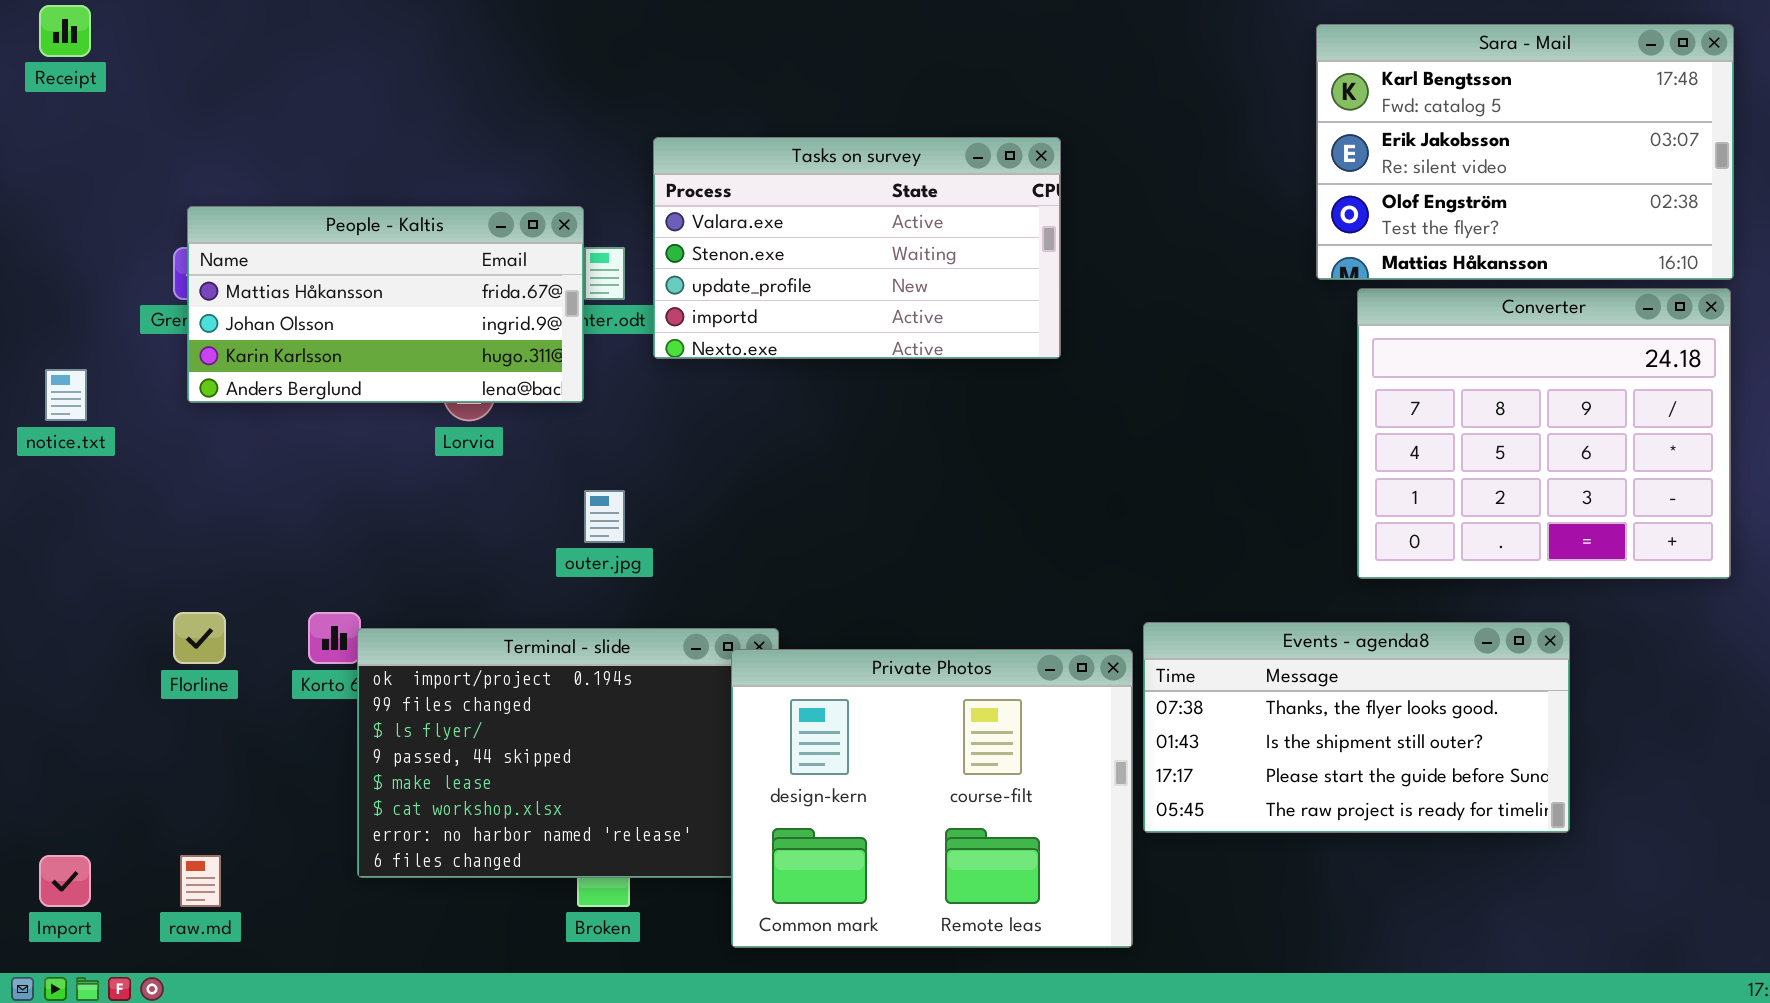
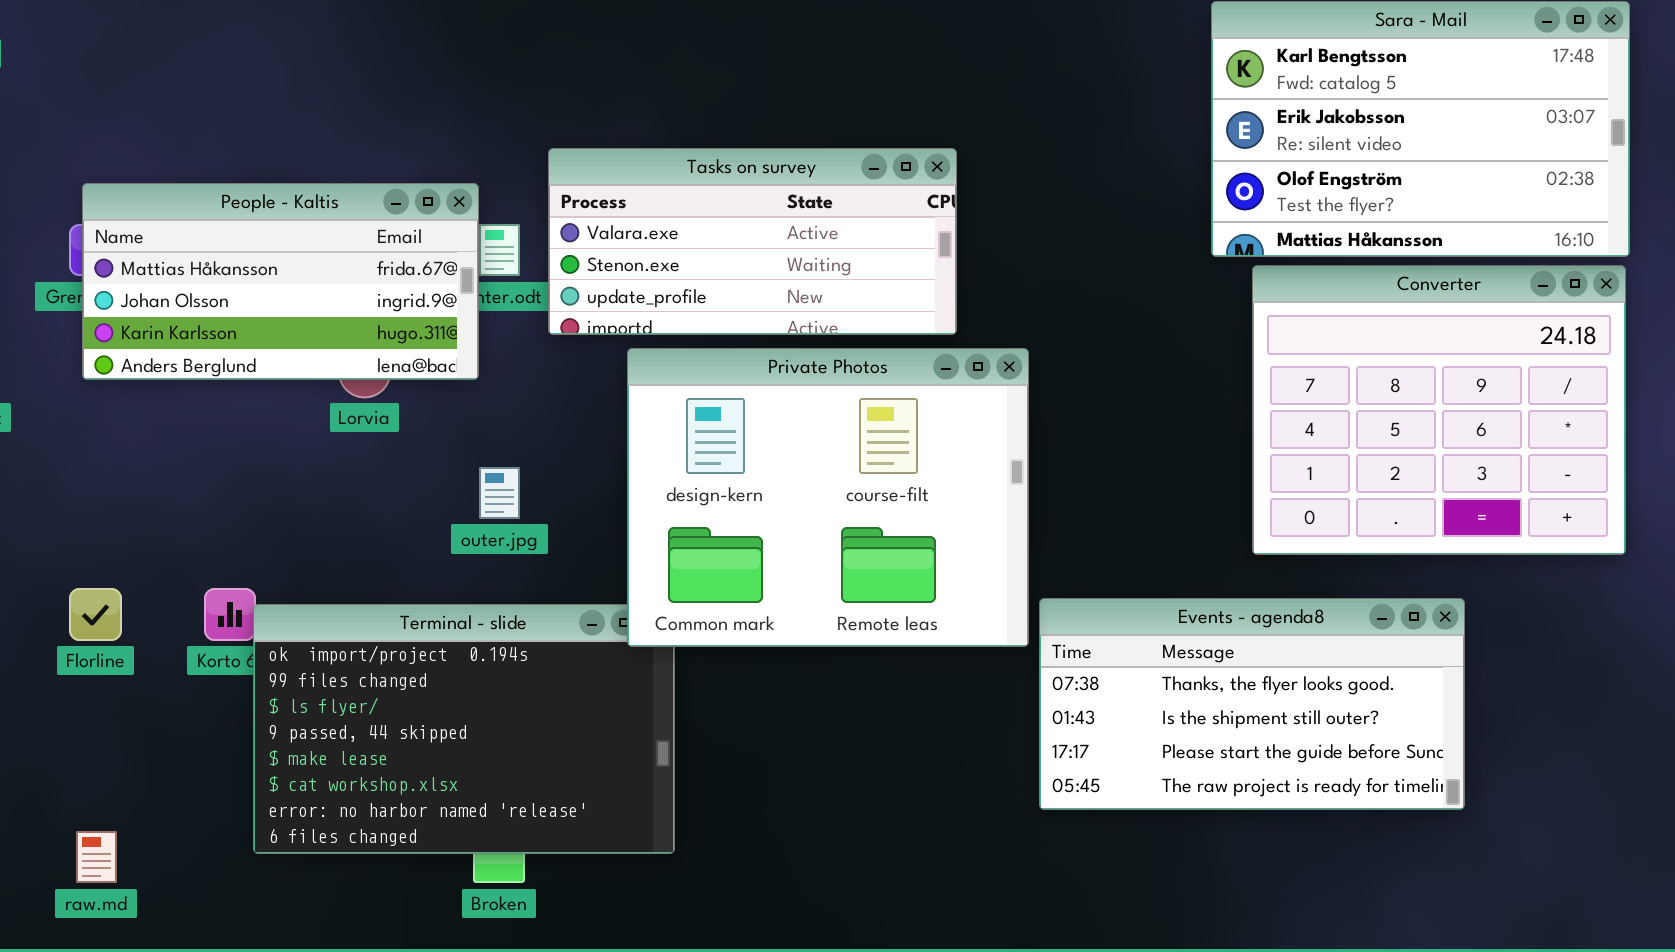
Tasks on survey: [653,137,1061,359] -> [548,148,957,335], resized
Private Photos: [731,649,1133,948] -> [627,348,1029,647], moved

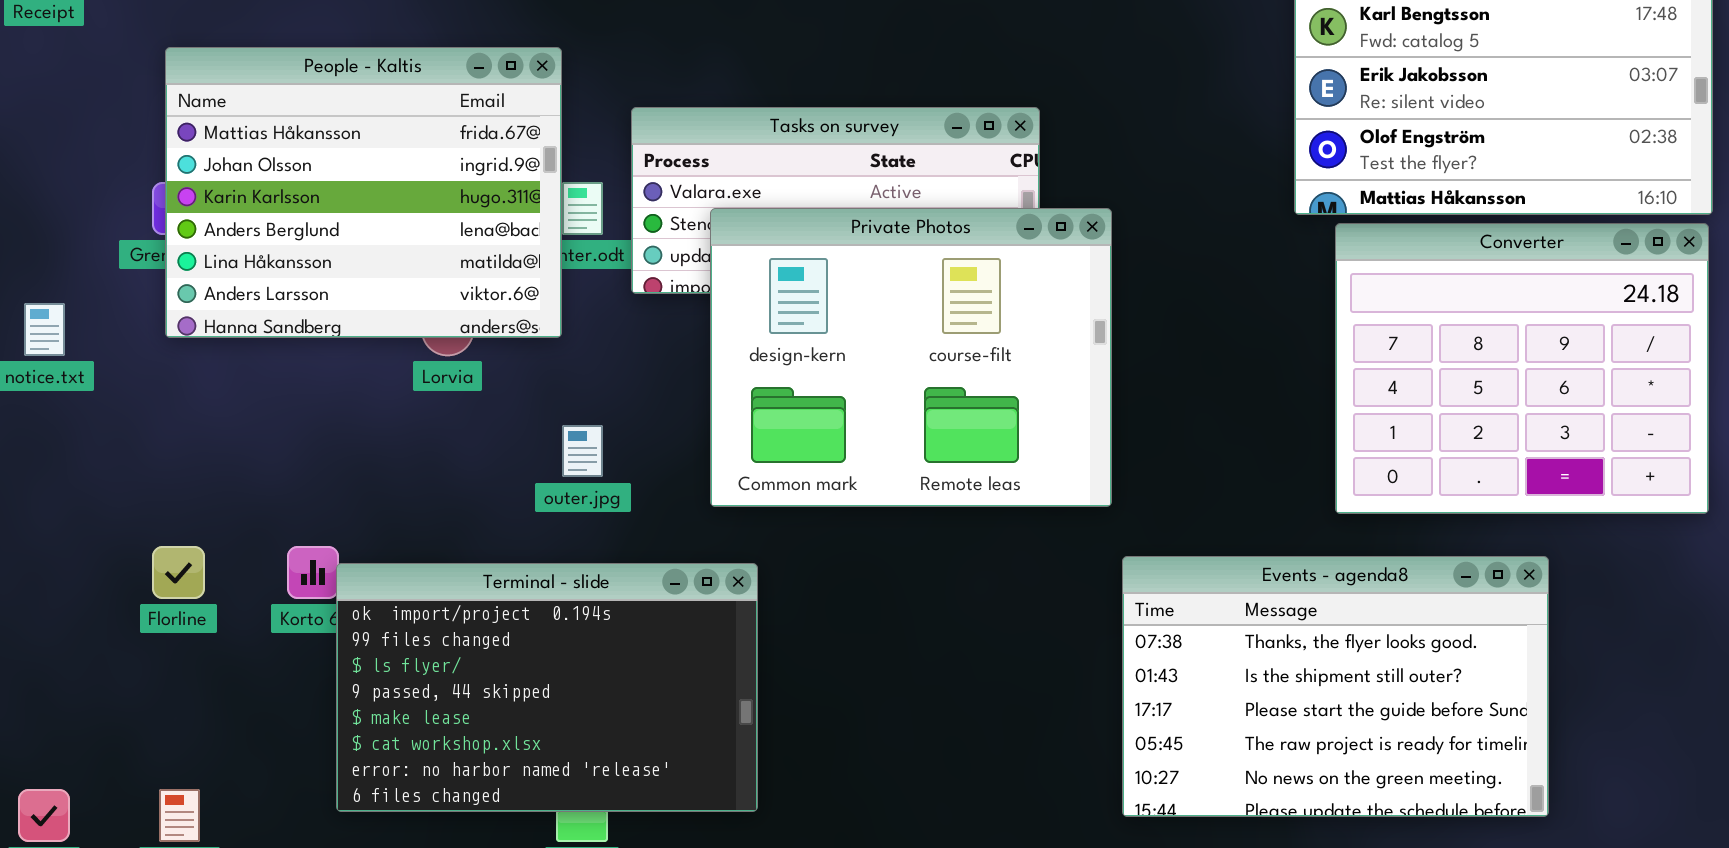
People - Kaltis: [82,183,479,380] -> [165,47,562,338], resized
Private Photos: [627,348,1029,647] -> [710,208,1112,507], moved
Events - agenda8: [1039,598,1465,810] -> [1122,556,1549,817], resized

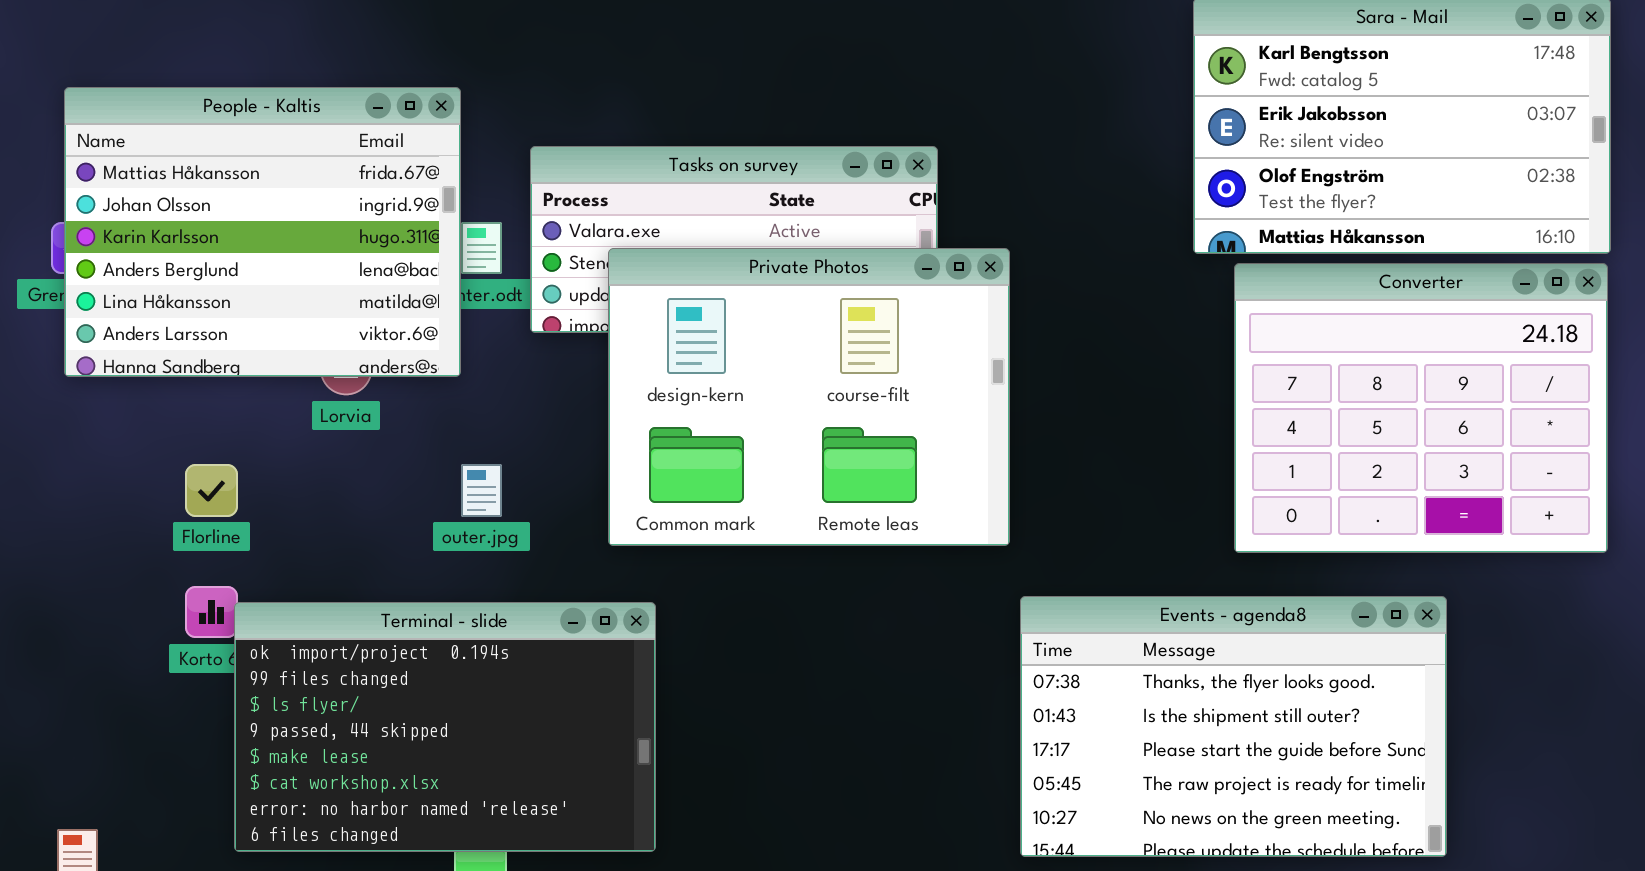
Florline: [152,546,205,599] -> [185,464,238,517], moved

